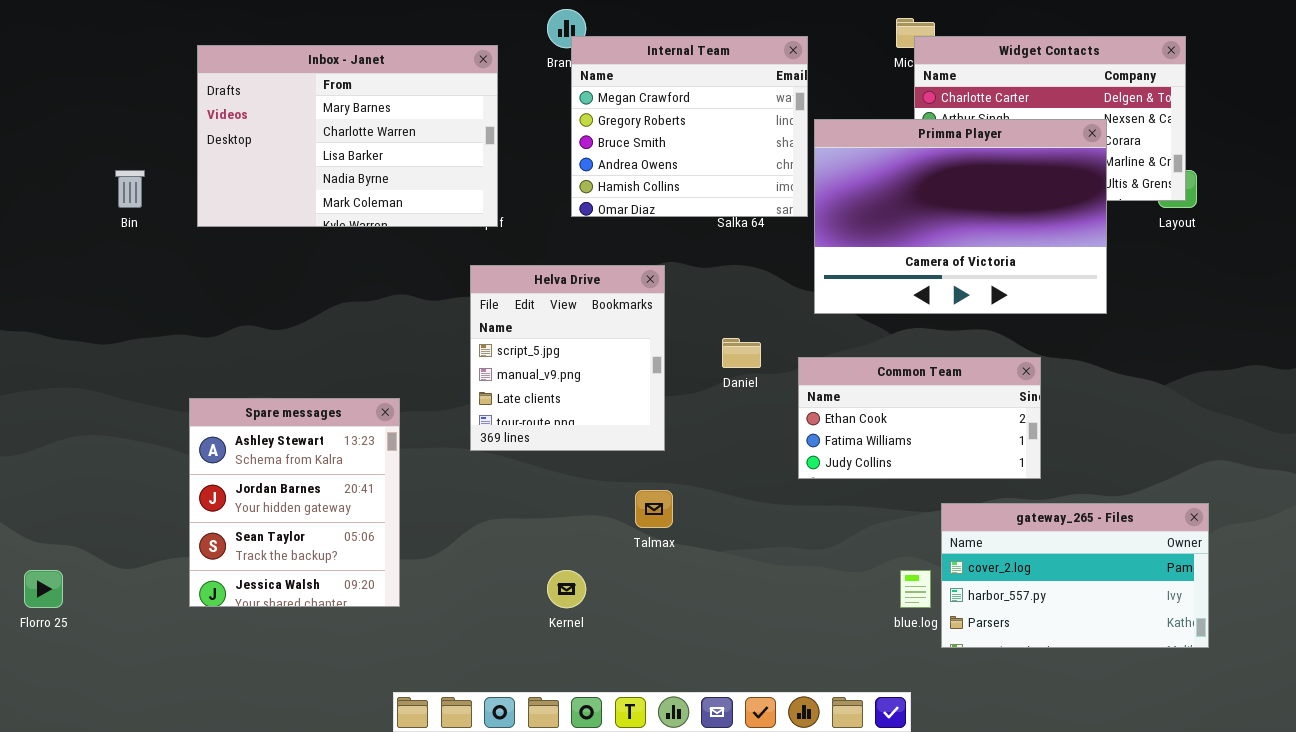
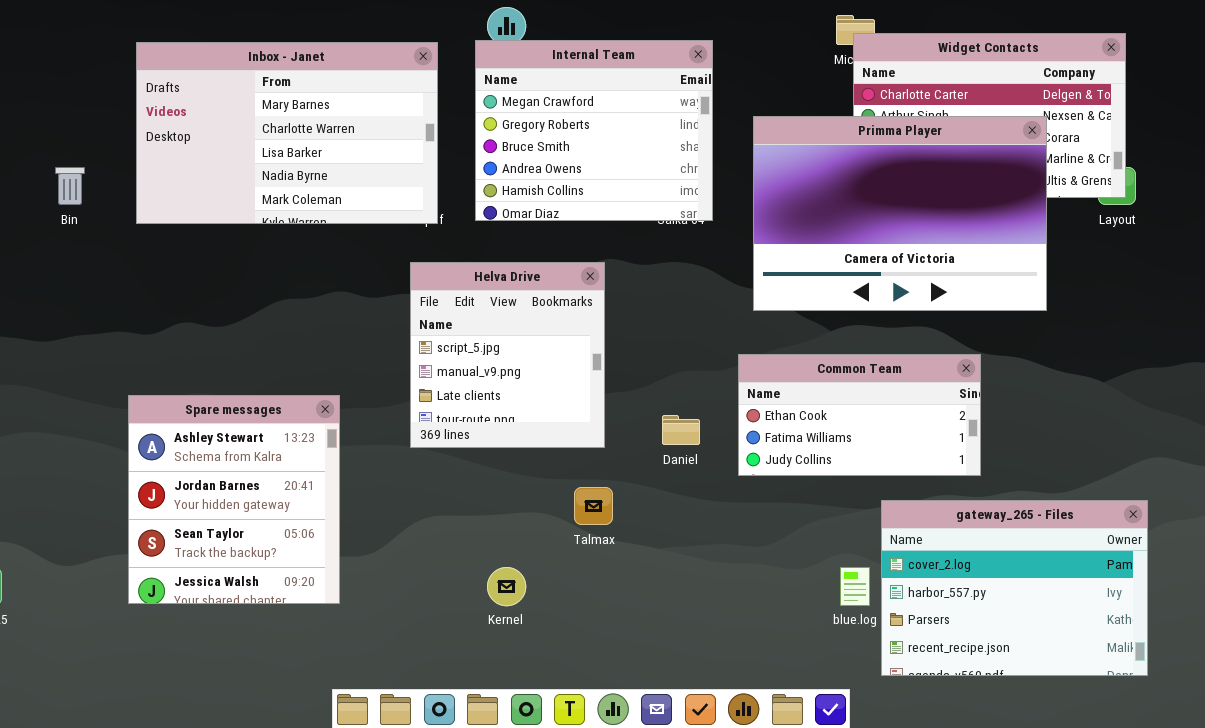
Internal Team: [571,36,808,217] -> [475,40,713,221], moved
Daniel: [722,338,761,368] -> [662,415,700,445], moved
gateway_265 - Files: [941,503,1209,648] -> [881,500,1148,676], resized

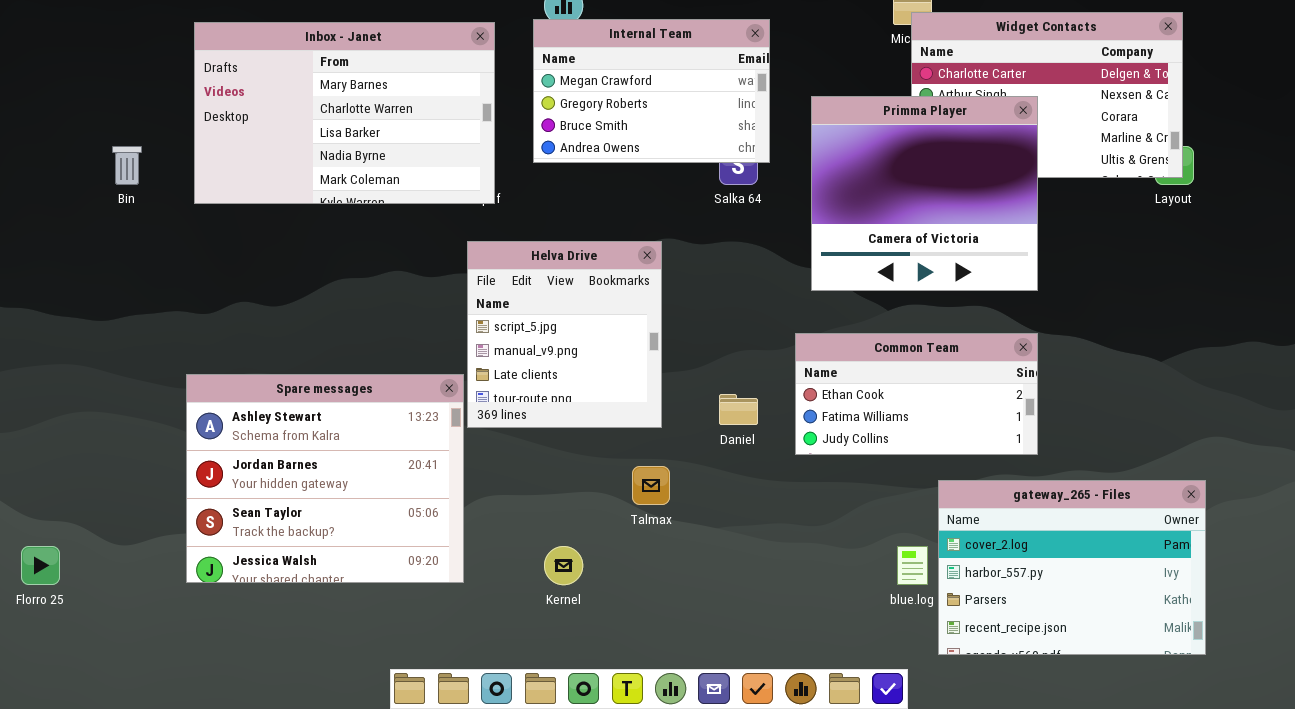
Internal Team: [475,40,713,221] -> [533,19,770,163], resized
Primma Player: [753,116,1047,311] -> [811,96,1038,291], resized
Spare messages: [128,395,340,604] -> [186,374,464,583], resized

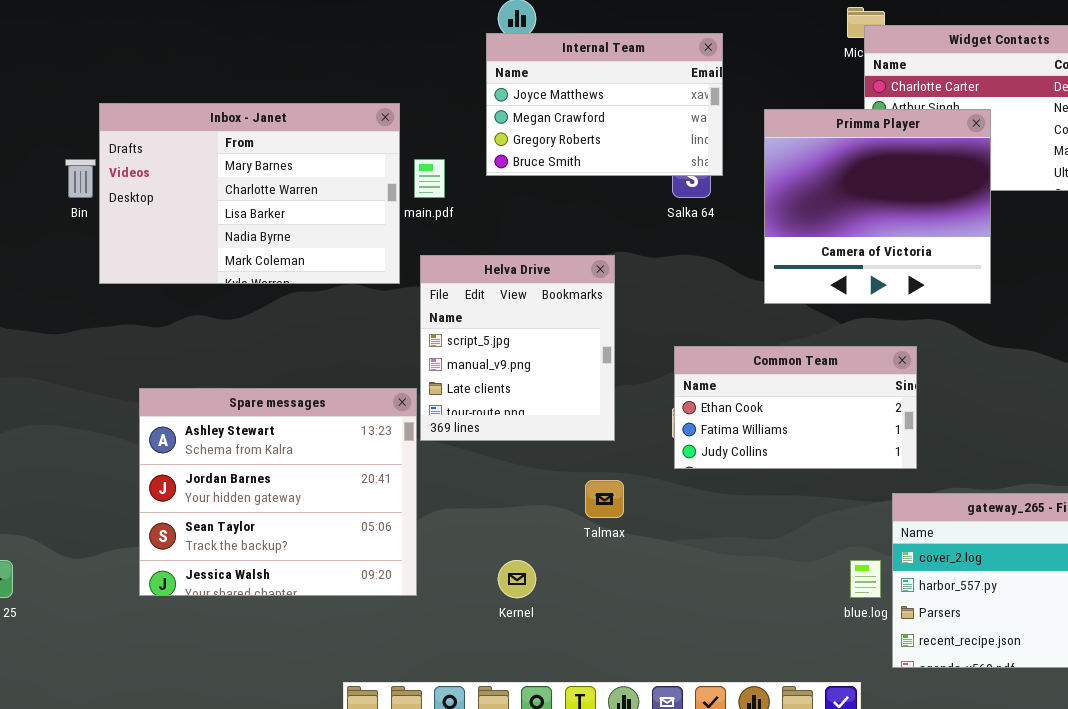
Internal Team: [533,19,770,163] -> [486,33,723,176], scrolled up 1 row
Inbox - Janet: [194,22,495,204] -> [99,103,400,284], moved
Common Team: [795,333,1038,455] -> [674,346,917,469], moved

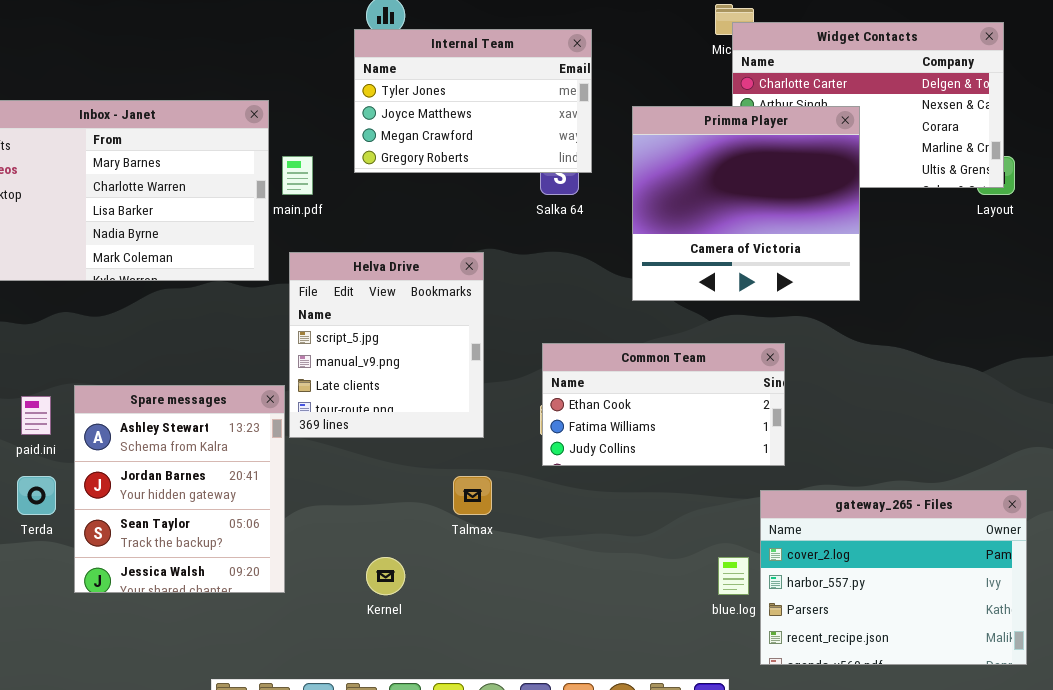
Internal Team: [486,33,723,176] -> [354,29,592,173], scrolled up 1 row
Spare messages: [139,388,417,596] -> [74,385,285,593], resized

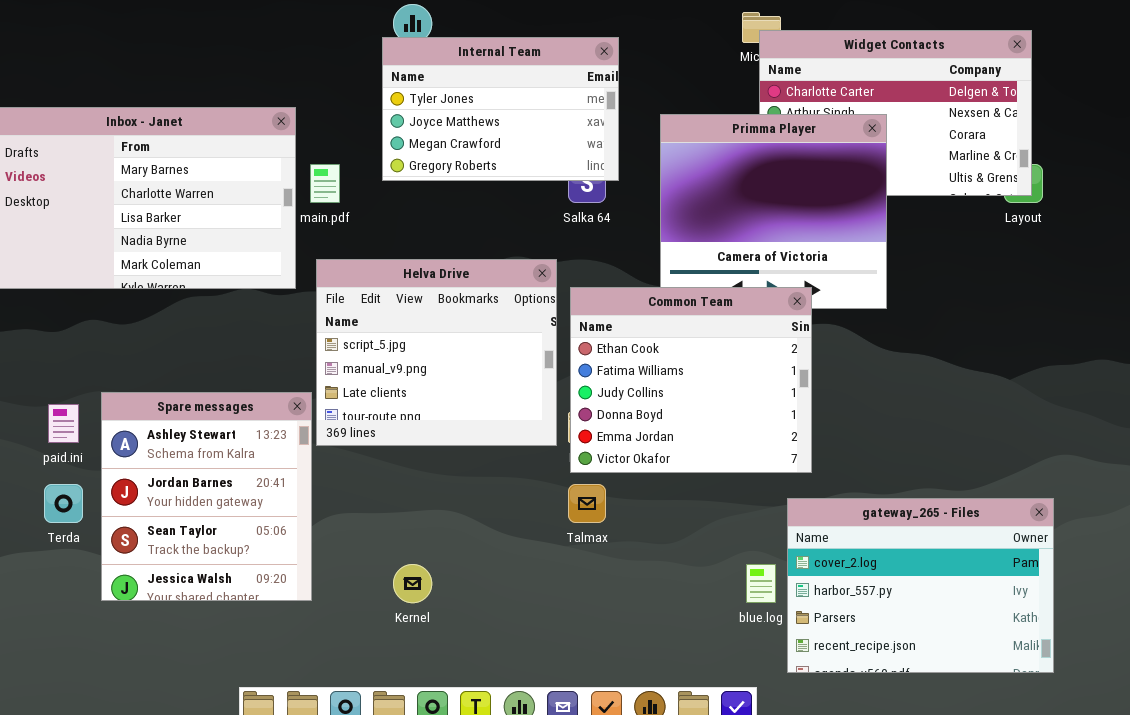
Helva Drive: [289,252,484,438] -> [316,259,557,446], resized
Common Team: [542,343,785,466] -> [570,287,812,473], resized
Talmax: [453,476,492,515] -> [568,484,606,523], moved

